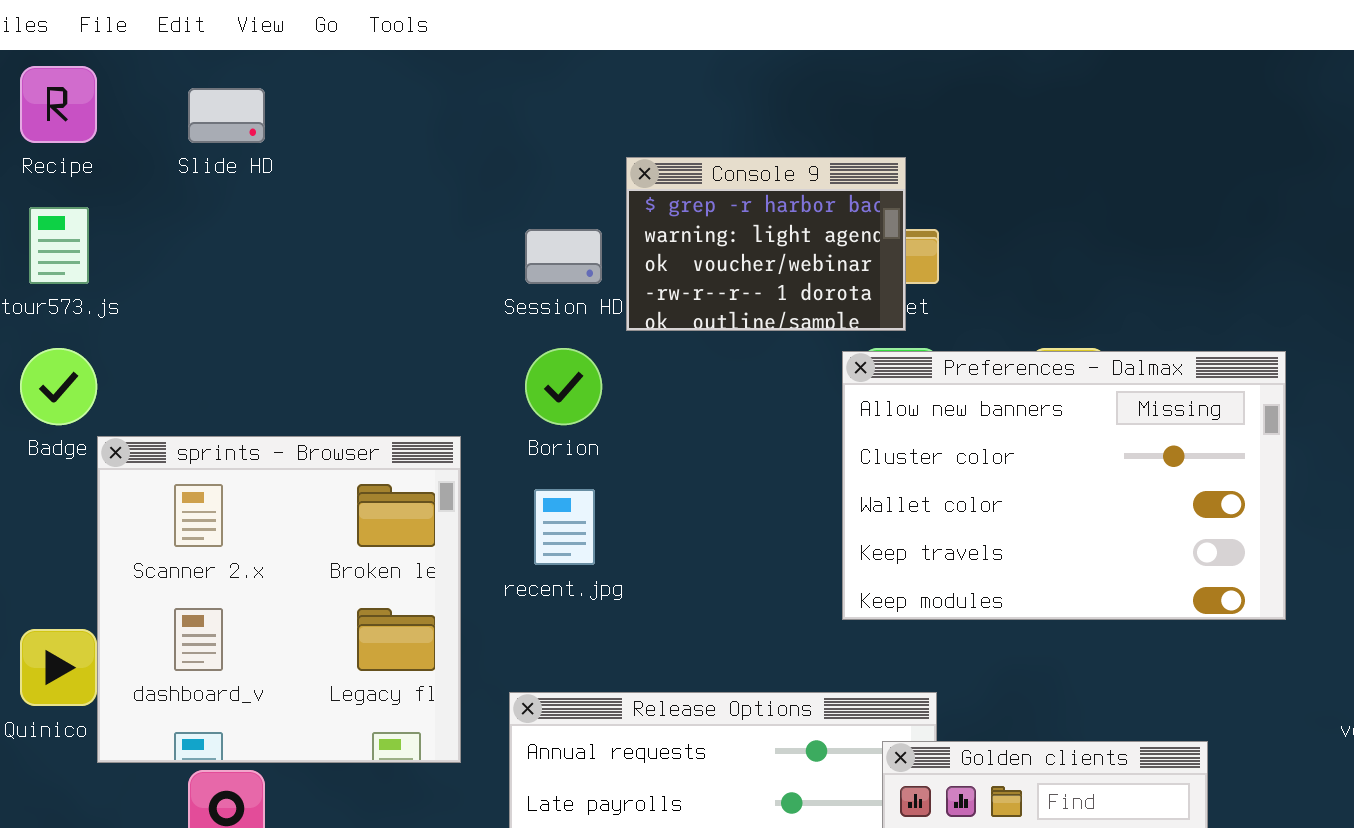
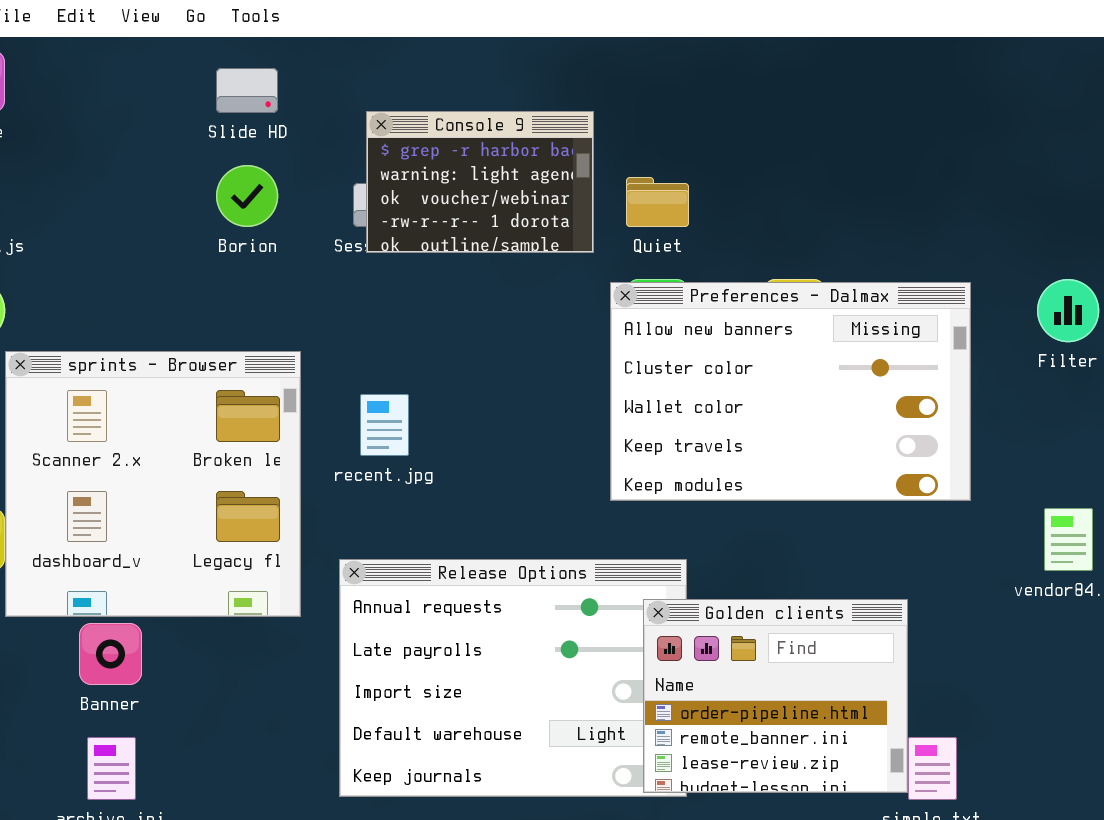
Slide HD: [188,88,265,143] -> [216,68,278,113], moved
Console 9: [626,157,906,331] -> [366,111,594,253], moved
Borion: [525,348,602,425] -> [216,165,278,227], moved

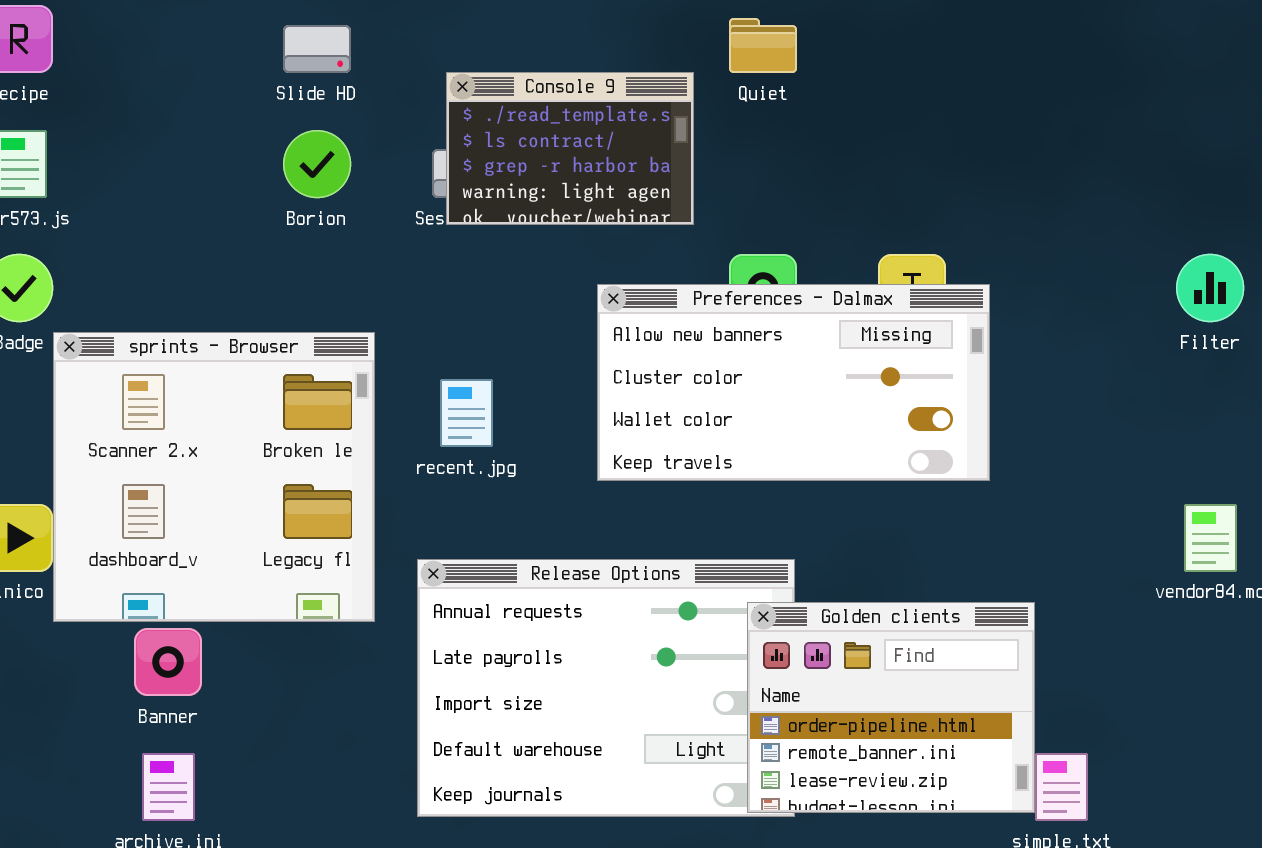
Console 9: [366,111,594,253] -> [446,72,694,225], scrolled up 2 rows
Quiet: [626,177,689,227] -> [729,18,797,73], moved
Preferences - Dalmax: [610,282,971,501] -> [597,284,990,481], moved, resized

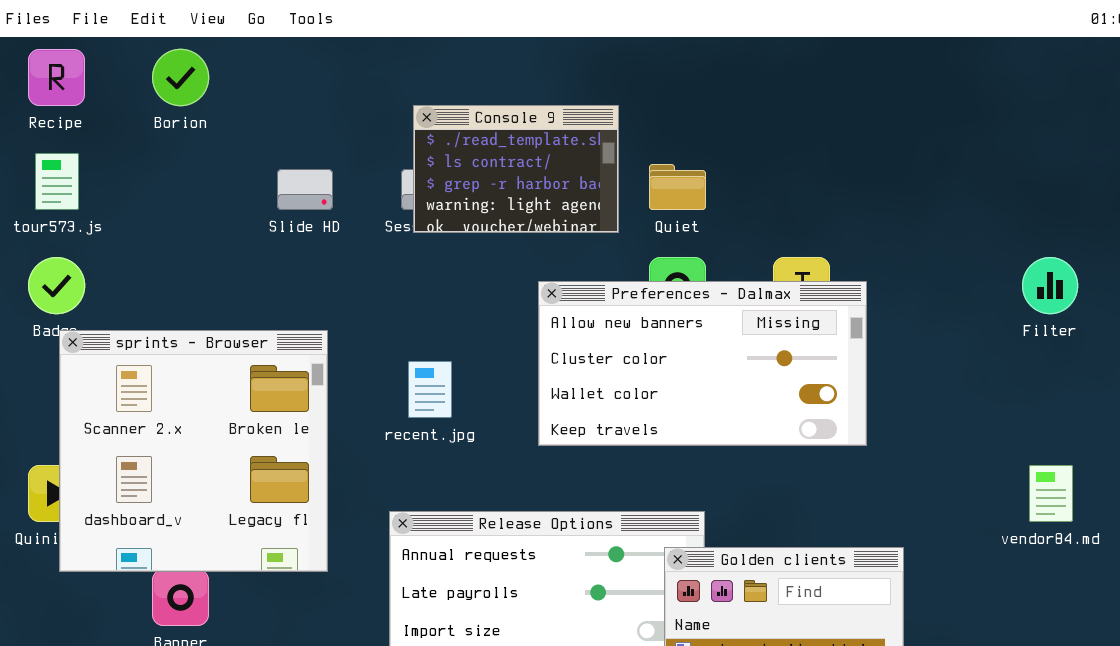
Quiet: [729,18,797,73] -> [649,164,706,210], moved
Slide HD: [283,25,351,73] -> [277,169,333,210], moved
Borion: [283,130,351,198] -> [152,49,209,106], moved
sprints - Browser: [53,332,375,622] -> [59,330,328,572], moved

